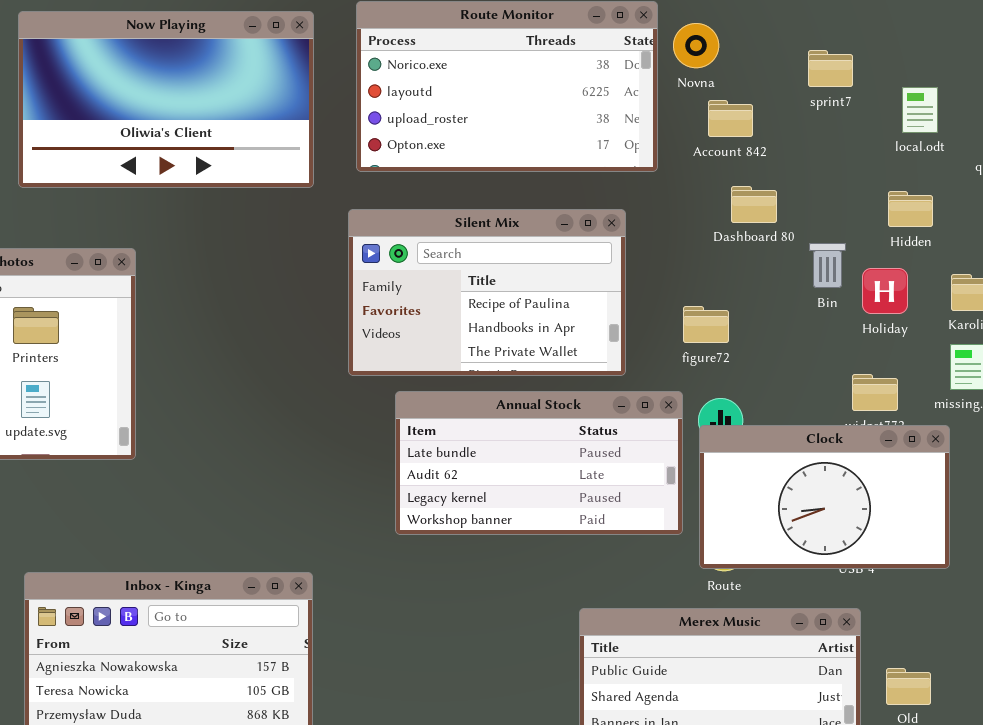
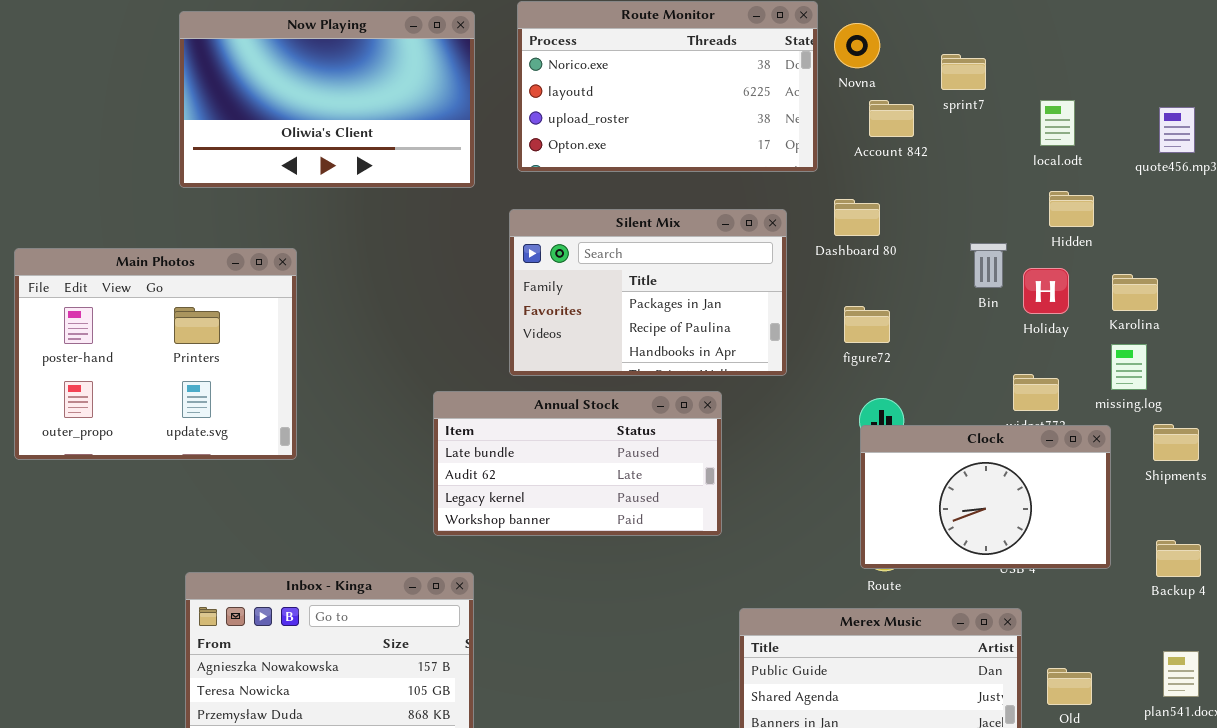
sprint7: [808,50,853,87] -> [941,54,986,90], moved
local.odt: [902,87,938,133] -> [1040,100,1075,146], moved
Dashboard 80: [731,186,777,223] -> [834,199,880,236], moved
Silent Mix: [348,209,626,376] -> [509,209,787,376], scrolled up 1 row
Annual Stock: [395,391,683,535] -> [433,391,722,536], moved

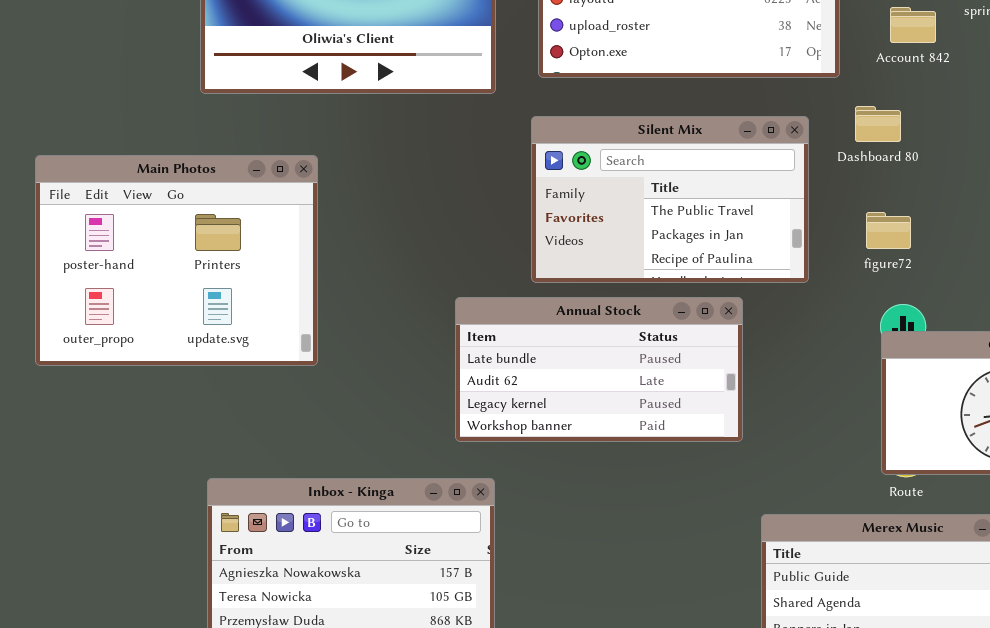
Silent Mix: [509,209,787,376] -> [531,116,809,283], scrolled up 1 row

